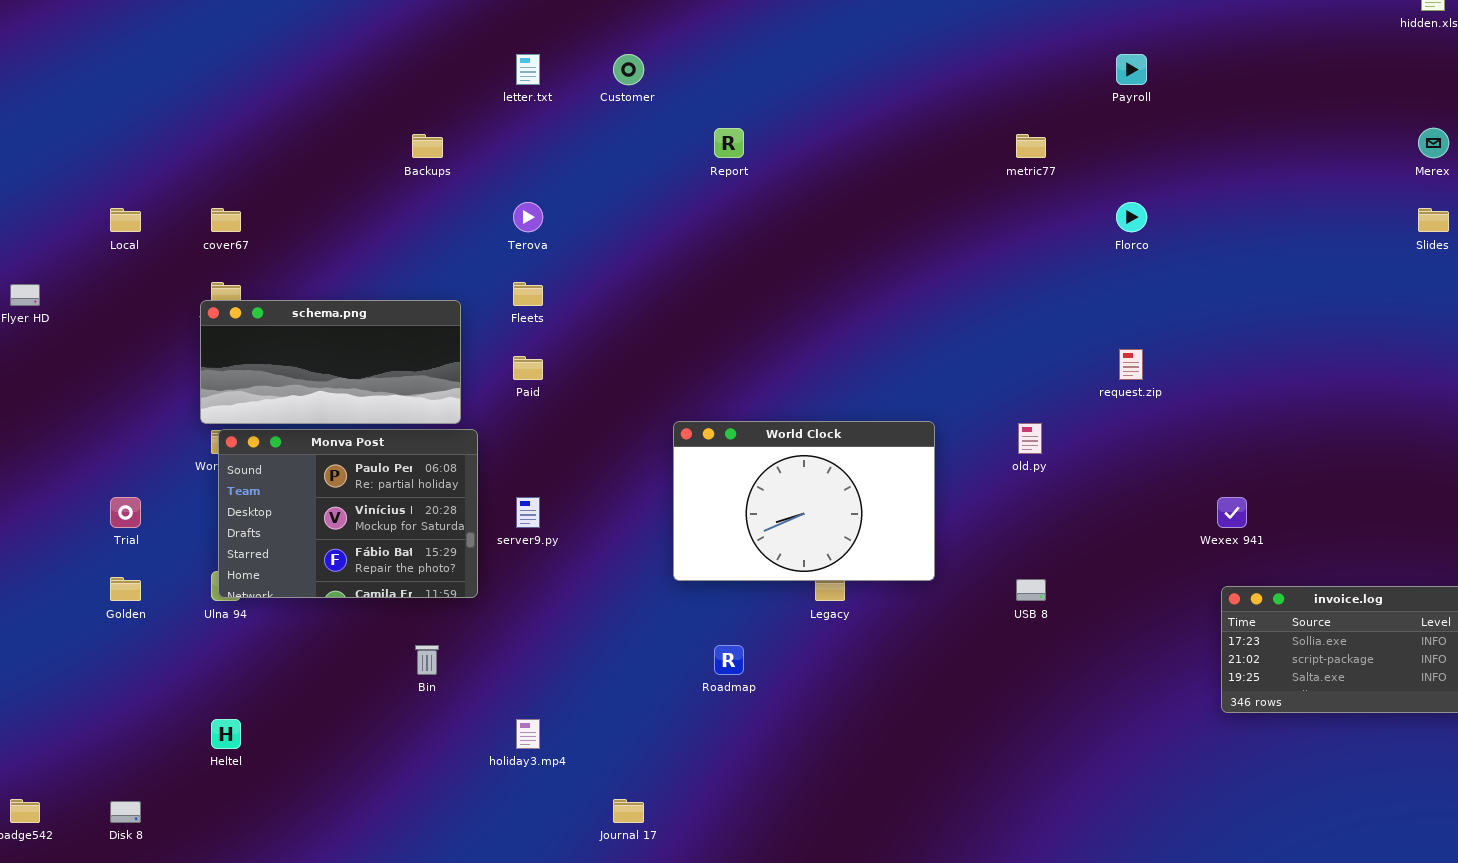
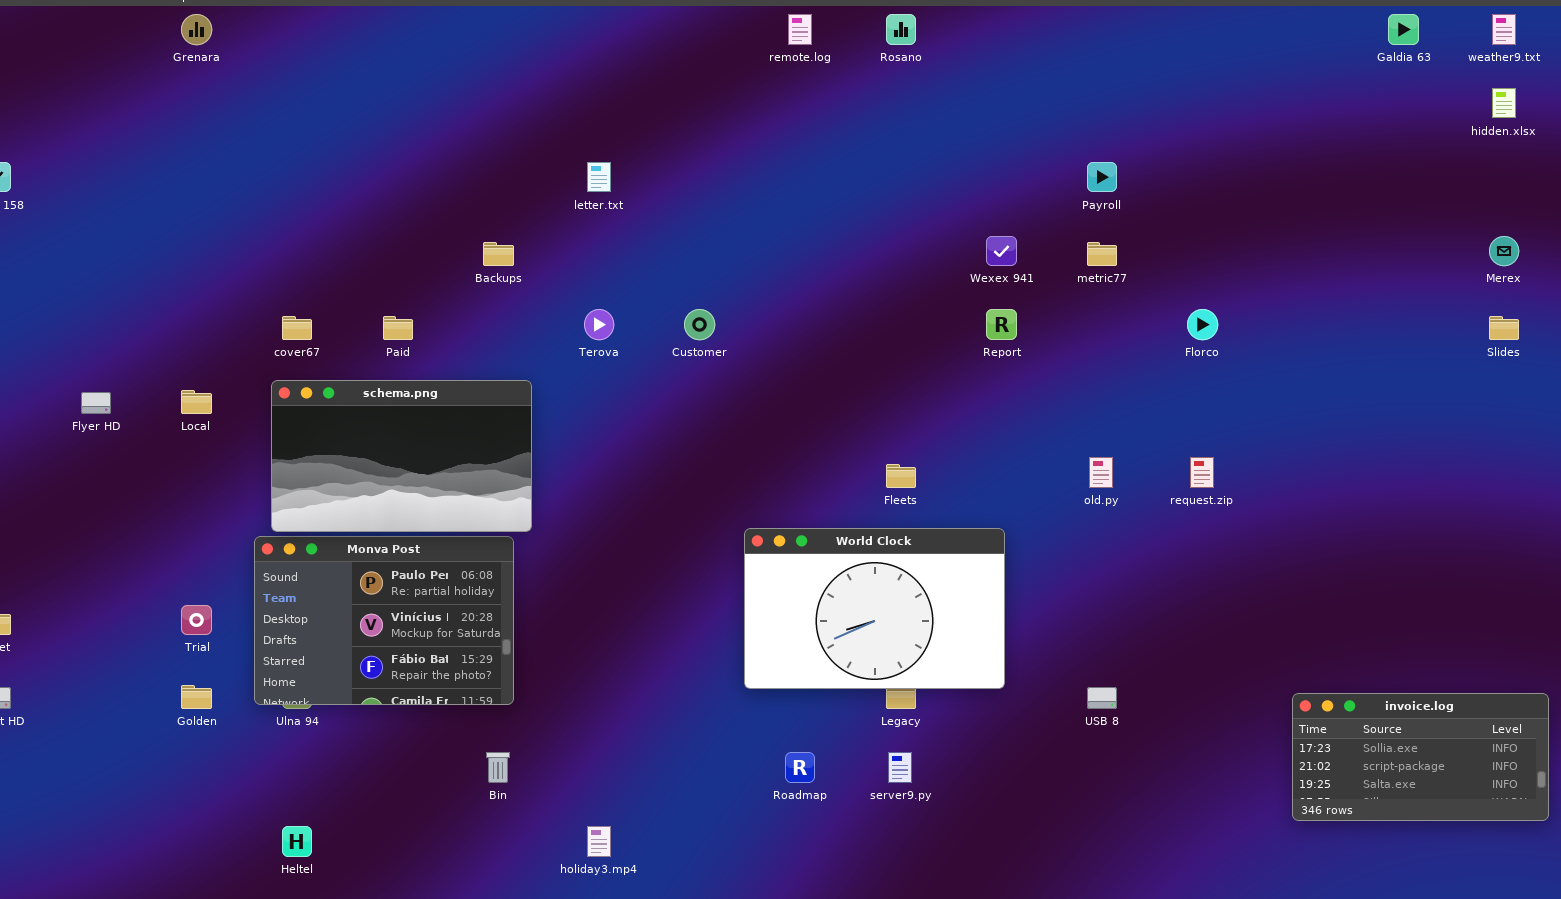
Customer: [613,54,644,85] -> [684,309,715,340], moved
Payroll: [1116,54,1147,85] -> [1087,162,1117,192], moved
Report: [714,128,744,158] -> [986,309,1017,340], moved
Local: [110,208,141,232] -> [181,390,212,414], moved
Fleets: [513,282,543,306] -> [886,464,916,488], moved
schema.png: [200,300,461,424] -> [271,380,532,532], resized
Paid: [513,356,543,380] -> [383,316,413,340], moved
old.py: [1018,423,1042,454] -> [1089,457,1113,488], moved
Monva Post: [218,429,478,598] -> [254,536,514,705], moved
server9.py: [516,497,540,528] -> [888,752,912,783], moved
Wexex 941: [1217,497,1247,528] -> [986,236,1017,266], moved

